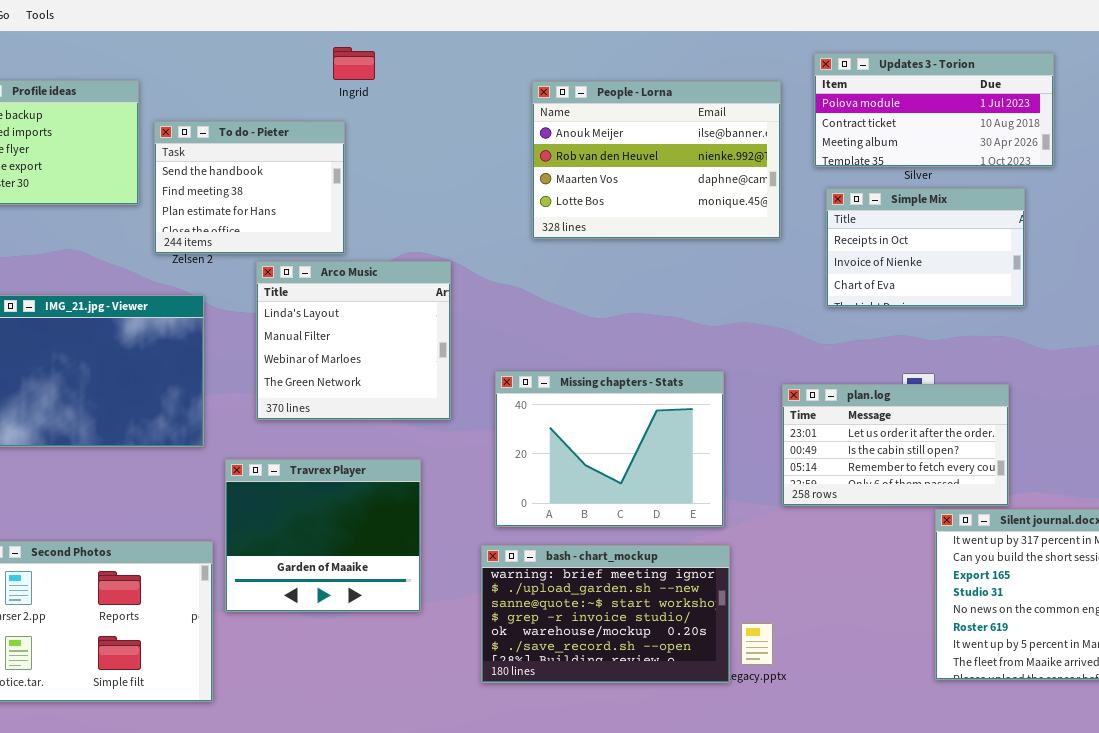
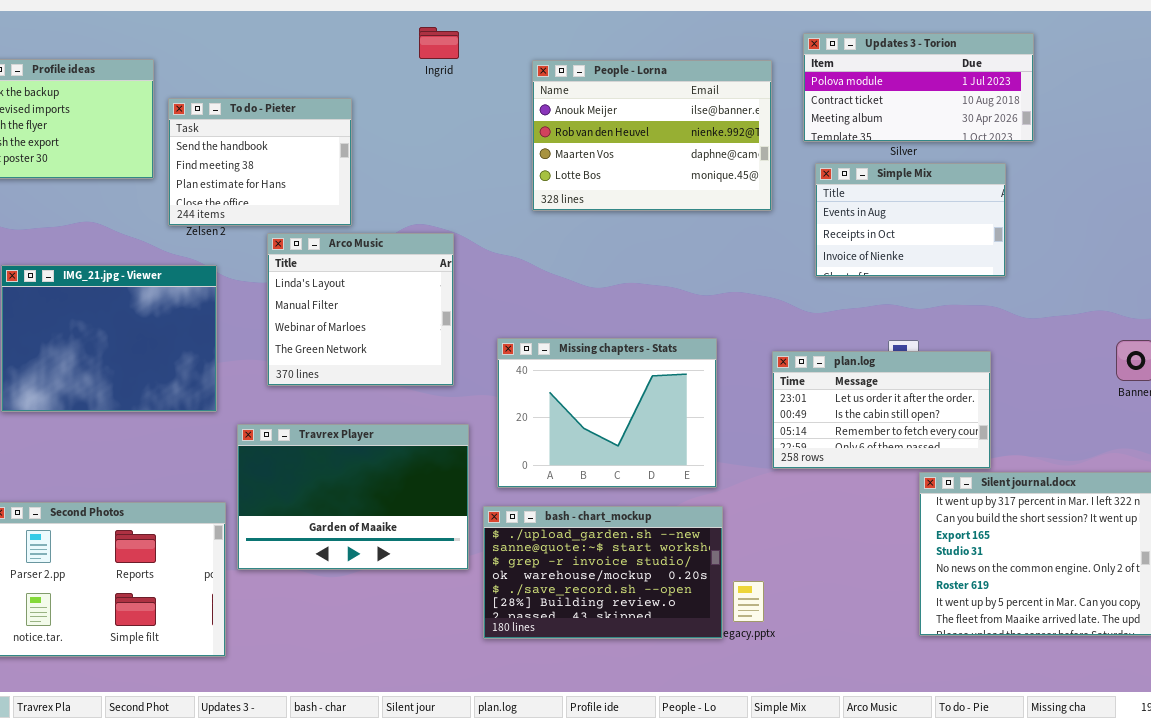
Ingrid: [333,47,375,80] -> [419,27,459,59], moved
Simple Mix: [826,188,1025,307] -> [815,163,1006,277], scrolled up 1 row
Travrex Player: [225,459,421,612] -> [237,424,469,570], resized
bash - chart_mockup: [481,545,730,683] -> [483,506,723,639], scrolled down 1 row

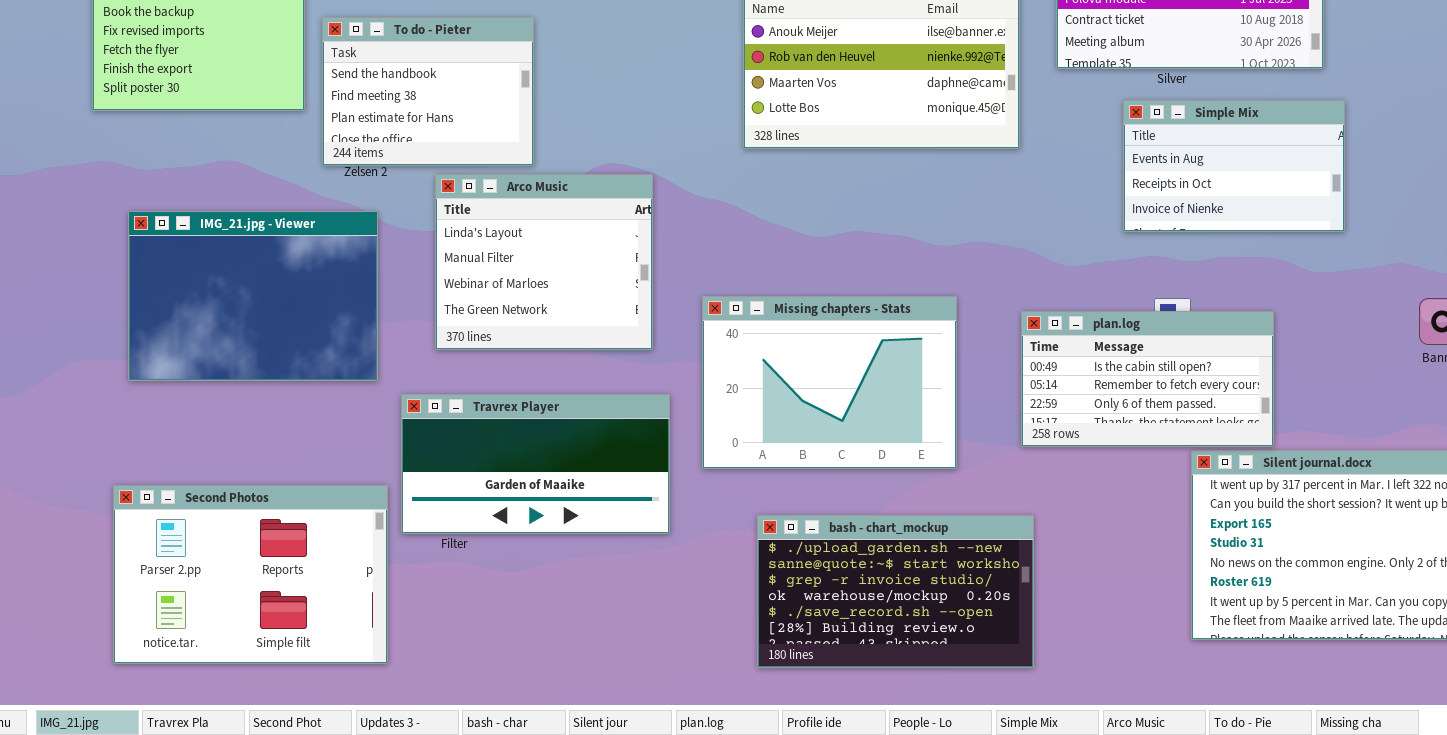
Simple Mix: [815,163,1006,277] -> [1123,100,1345,232], moved
plan.log: [772,351,991,469] -> [1021,311,1274,447], scrolled down 1 row
Travrex Player: [237,424,469,570] -> [401,394,670,534], resized
bash - chart_mockup: [483,506,723,639] -> [757,515,1034,668], moved

